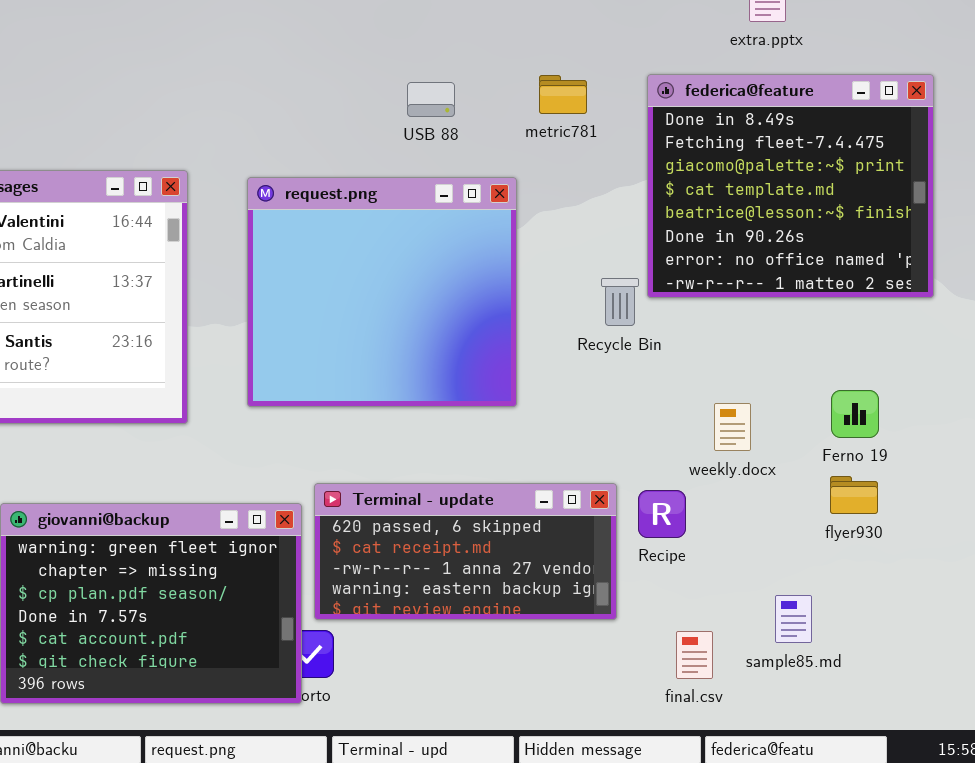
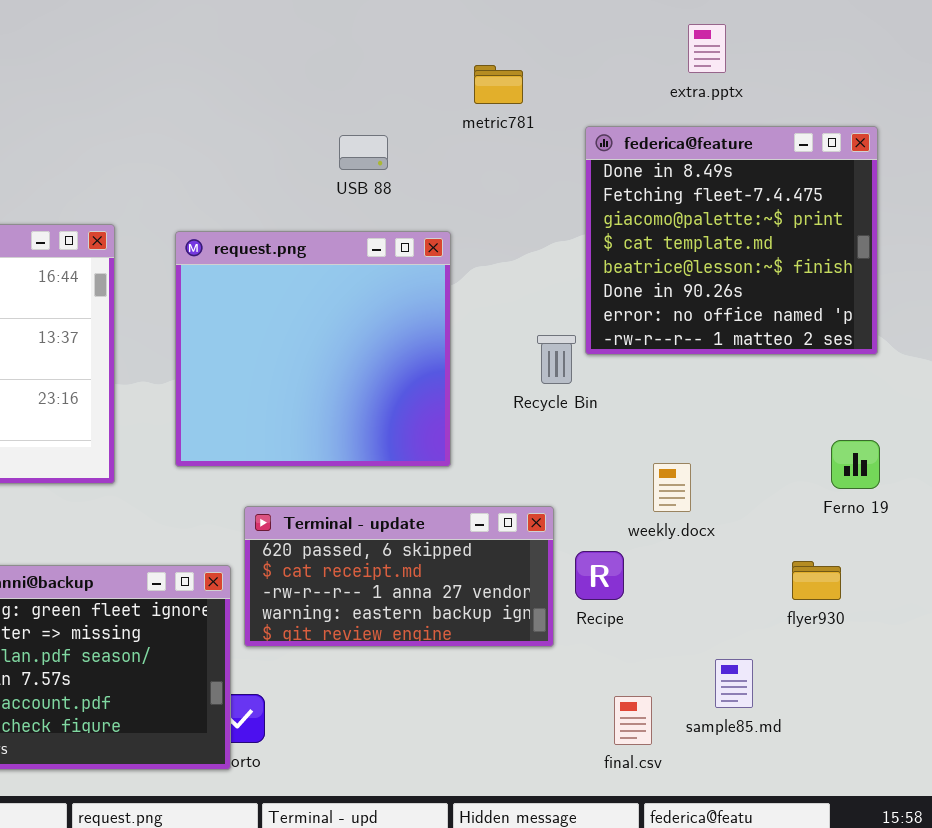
metric781: [539,75,587,114] -> [474,65,523,104], moved
Ferno 19: [831,390,879,438] -> [831,440,880,489], moved
flyer930: [830,476,878,514] -> [792,561,841,600], moved
Terminal - update: [314,483,617,620] -> [244,506,554,647], moved

